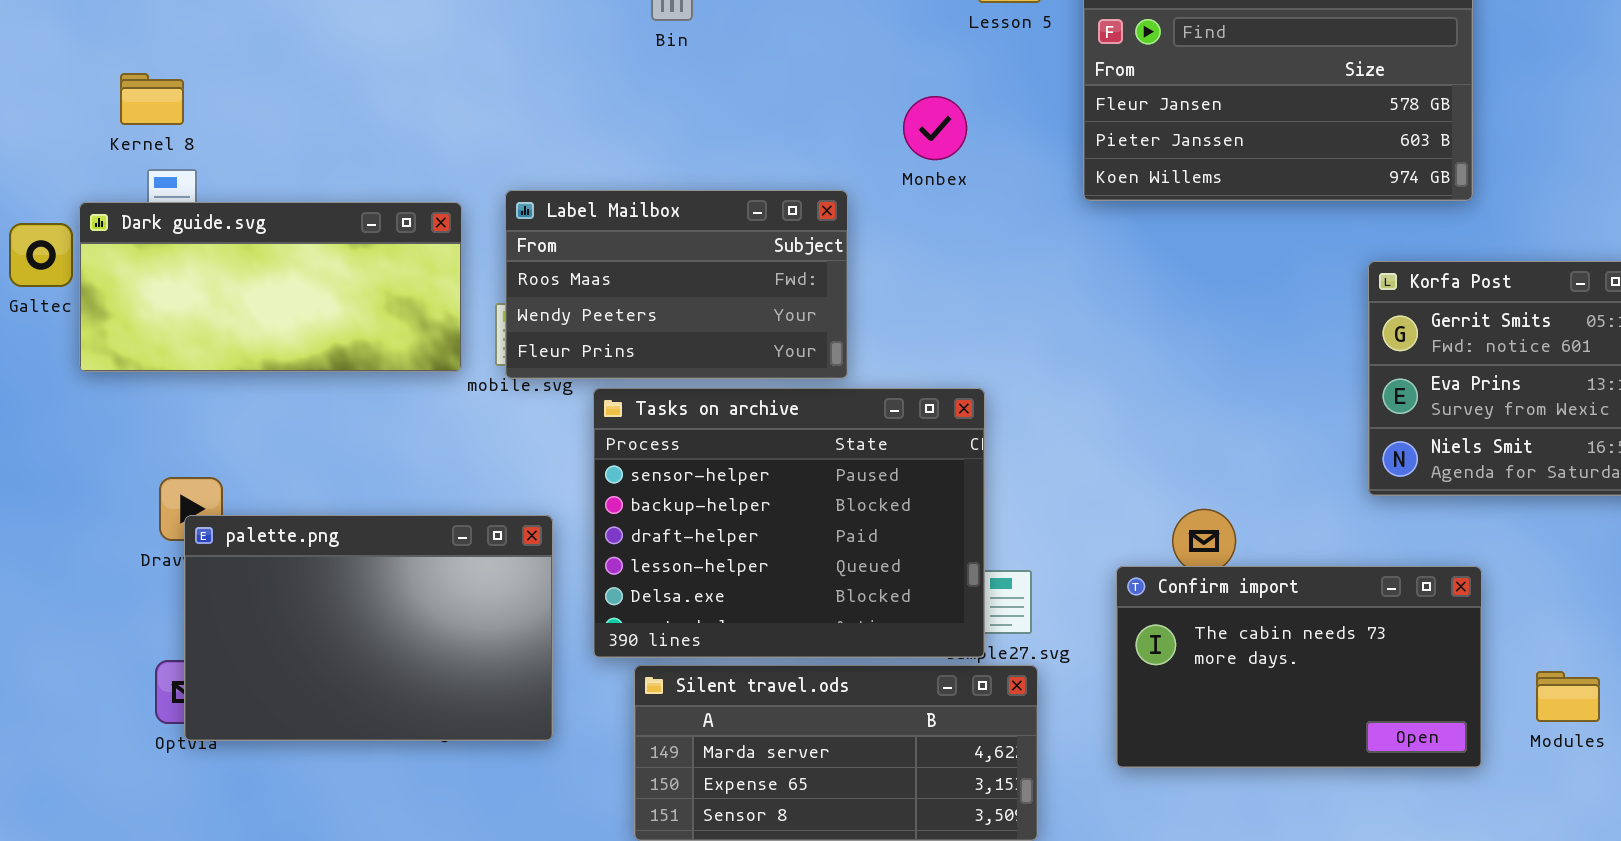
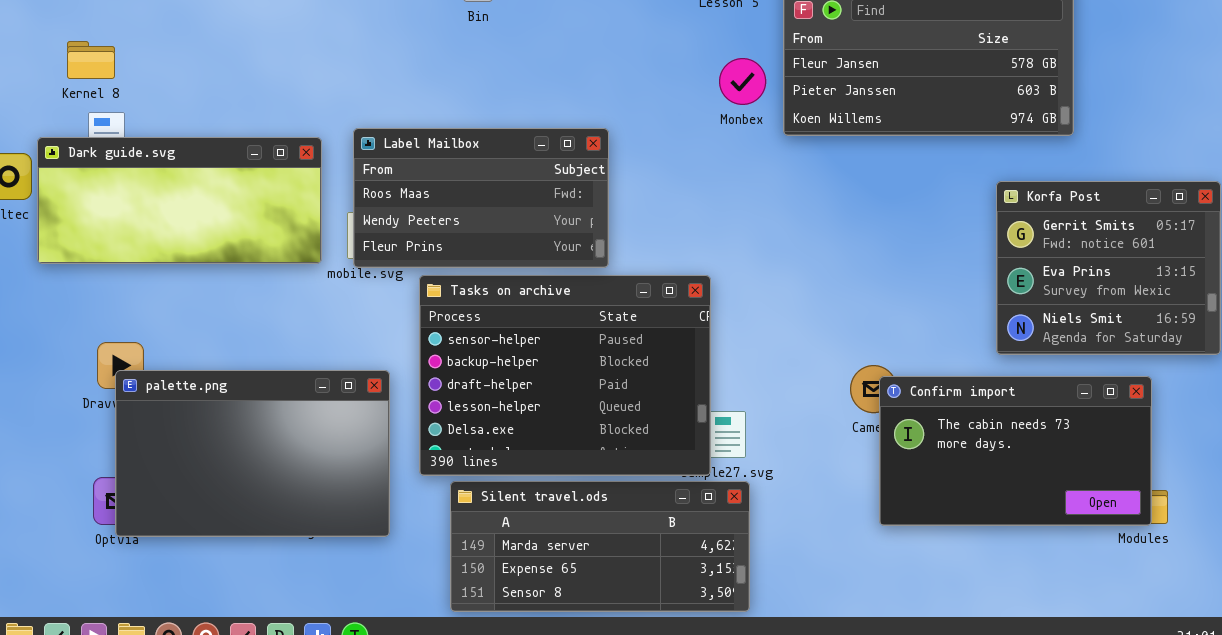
Monbex: [903,96,967,160] -> [719,58,766,105], moved
Confirm import: [1116,566,1482,768] -> [879,376,1152,526], moved

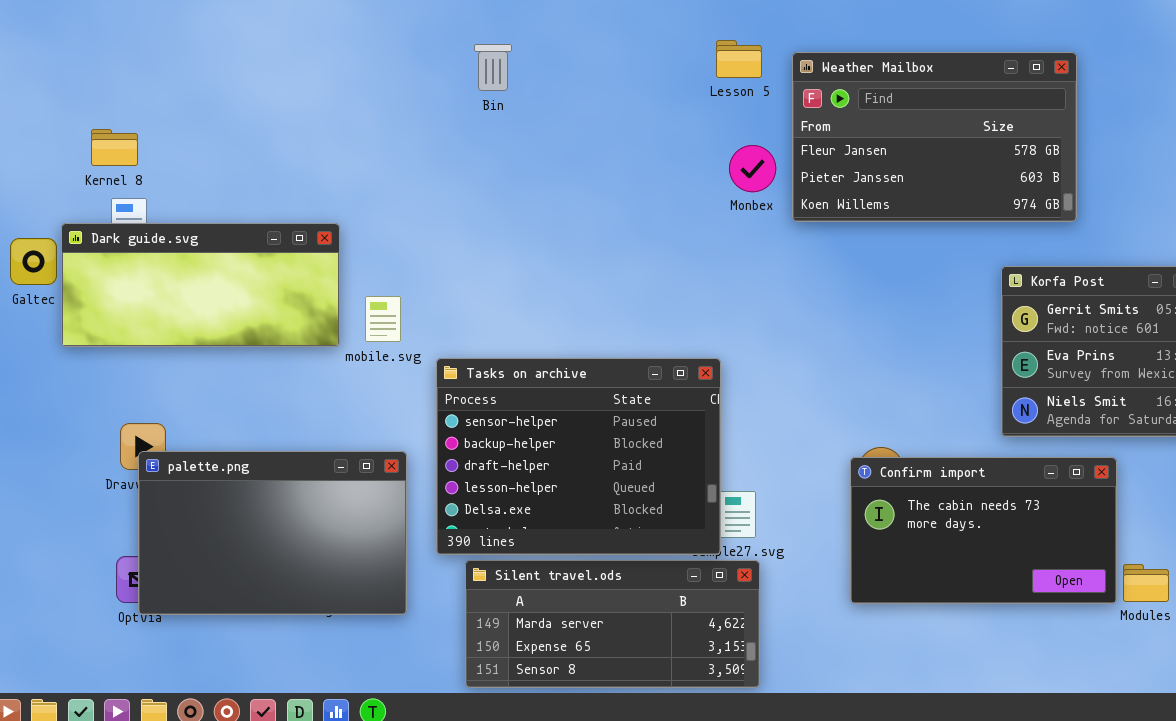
Label Mailbox: [353,128,609,268] -> none, closed
Confirm import: [879,376,1152,526] -> [850,457,1117,604], moved

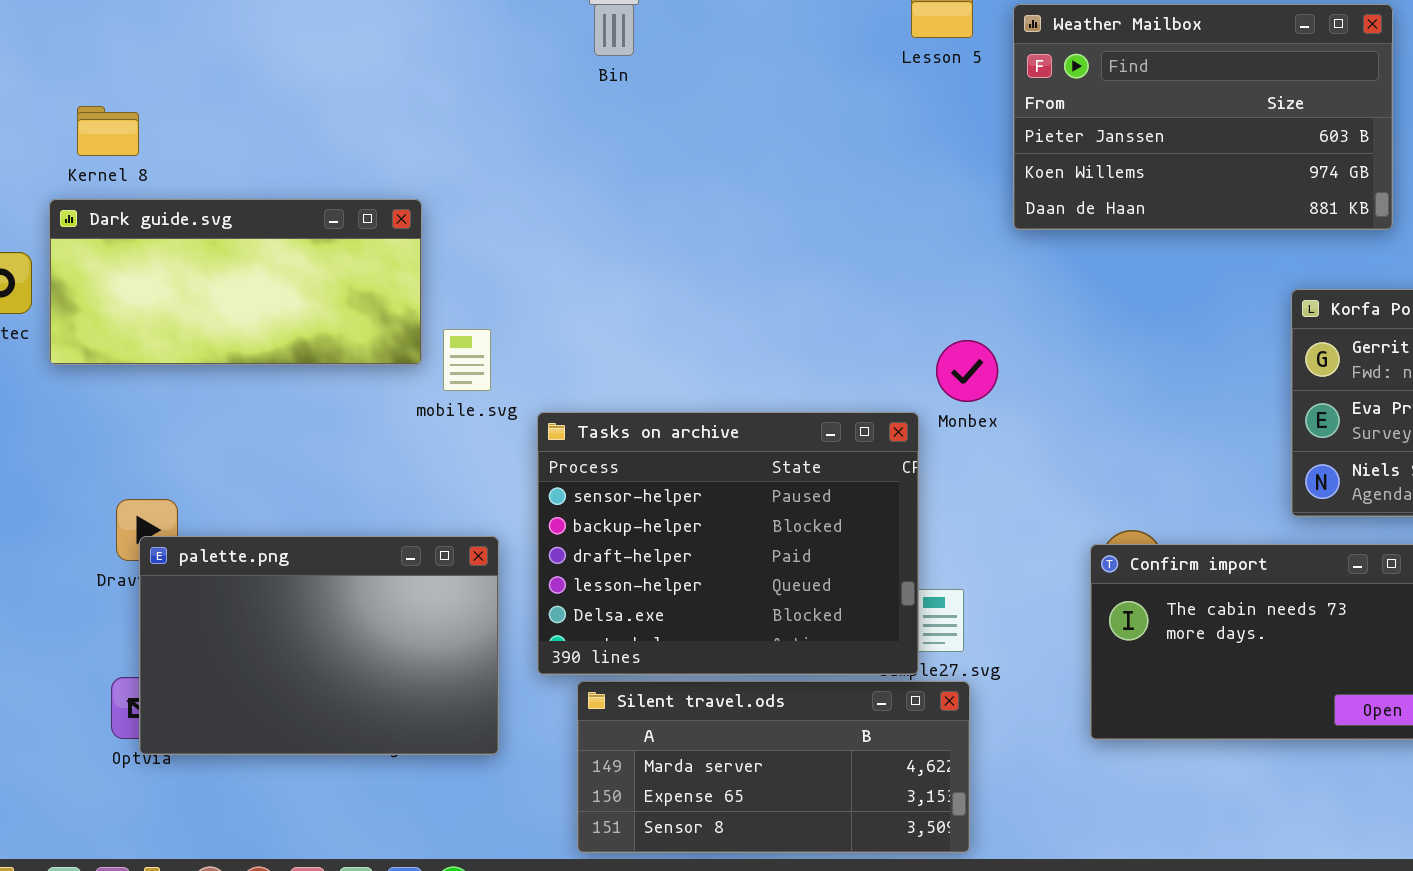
Weather Mailbox: [792,52,1077,222] -> [1013,4,1393,230], scrolled down 1 row
Monbex: [729,145,776,192] -> [936,340,998,402], moved
Dark guide.svg: [61,223,340,347] -> [49,199,422,365], moved

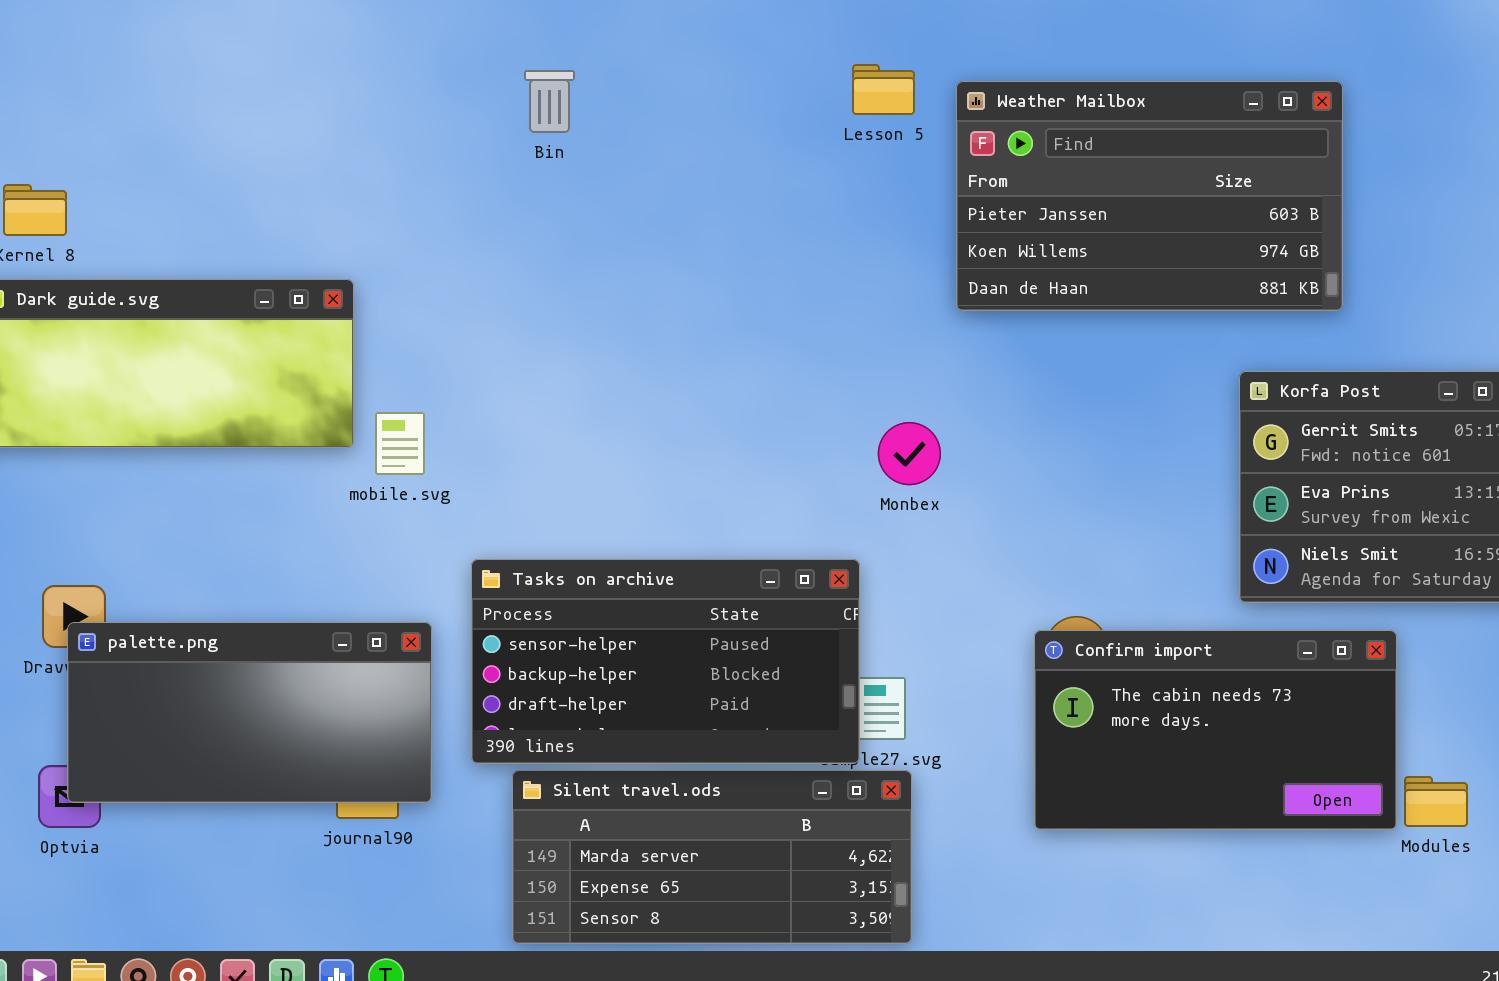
Tasks on archive: [537,412,919,675] -> [471,559,860,764], resized
palette.png: [139,536,499,755] -> [67,622,432,803], resized

